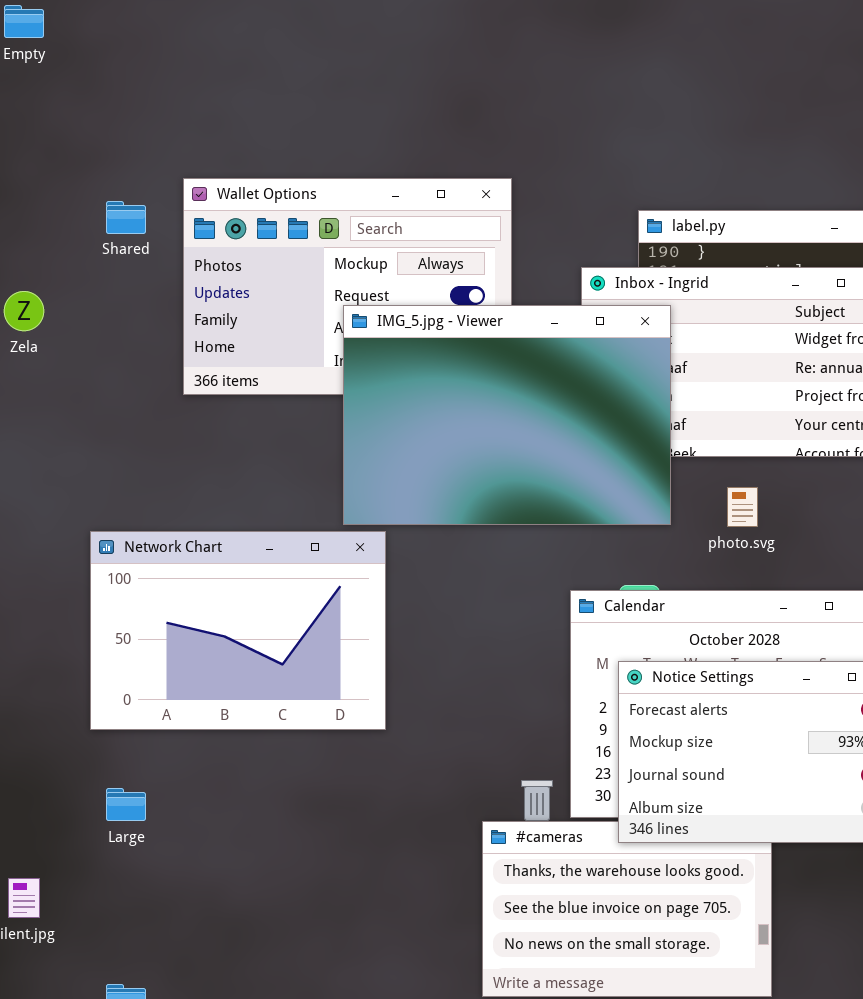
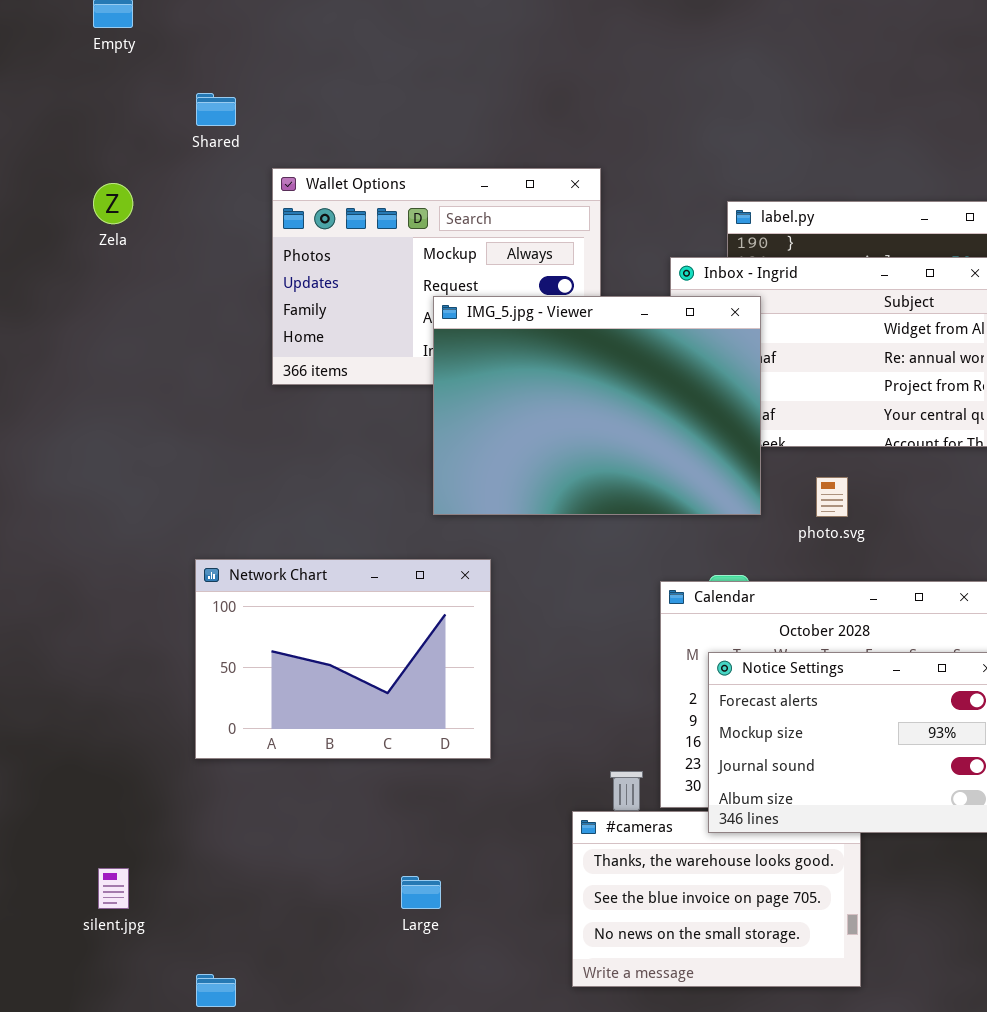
Shared: [106,201,146,234] -> [196,93,236,126], moved
Zela: [4,291,44,331] -> [93,183,133,224], moved
Network Chart: [90,531,386,730] -> [195,559,491,759], moved
Large: [106,788,146,821] -> [401,876,441,909], moved

